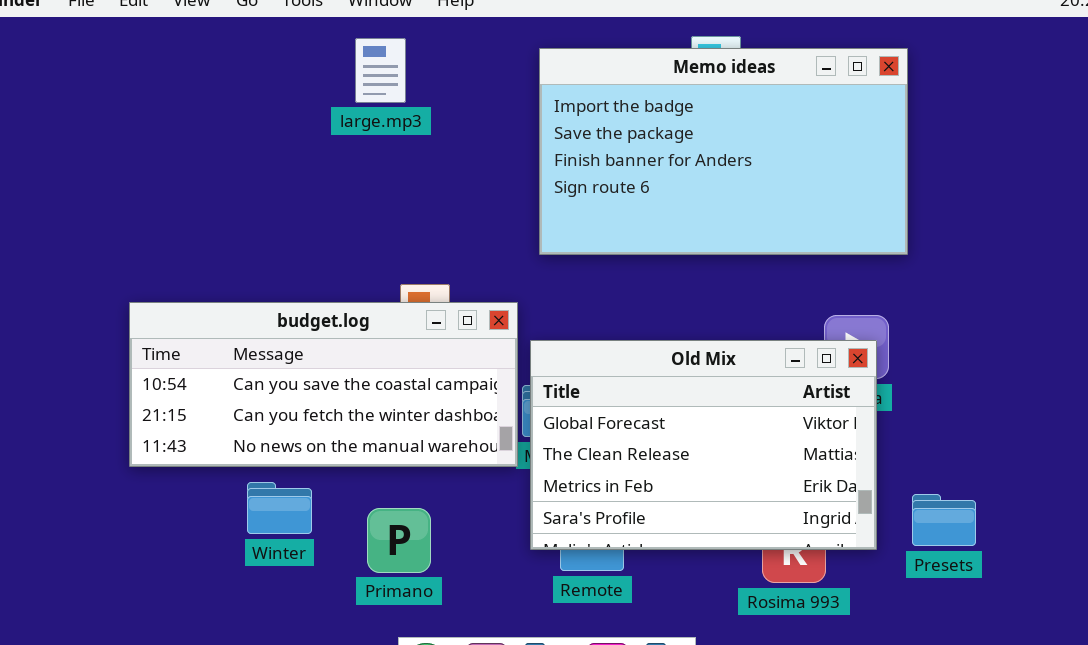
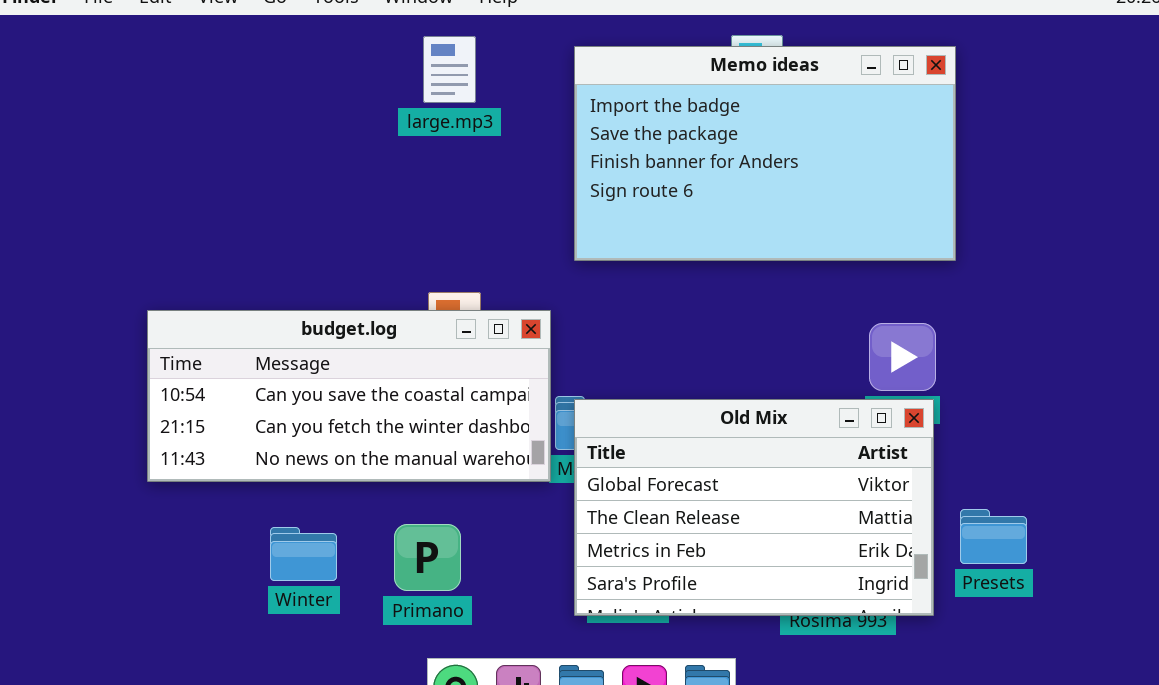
large.mp3: [355,38,406,103] -> [423,36,476,103], moved
Old Mix: [530,340,877,550] -> [574,399,934,616], moved
Winter: [247,482,312,534] -> [270,527,337,581], moved

